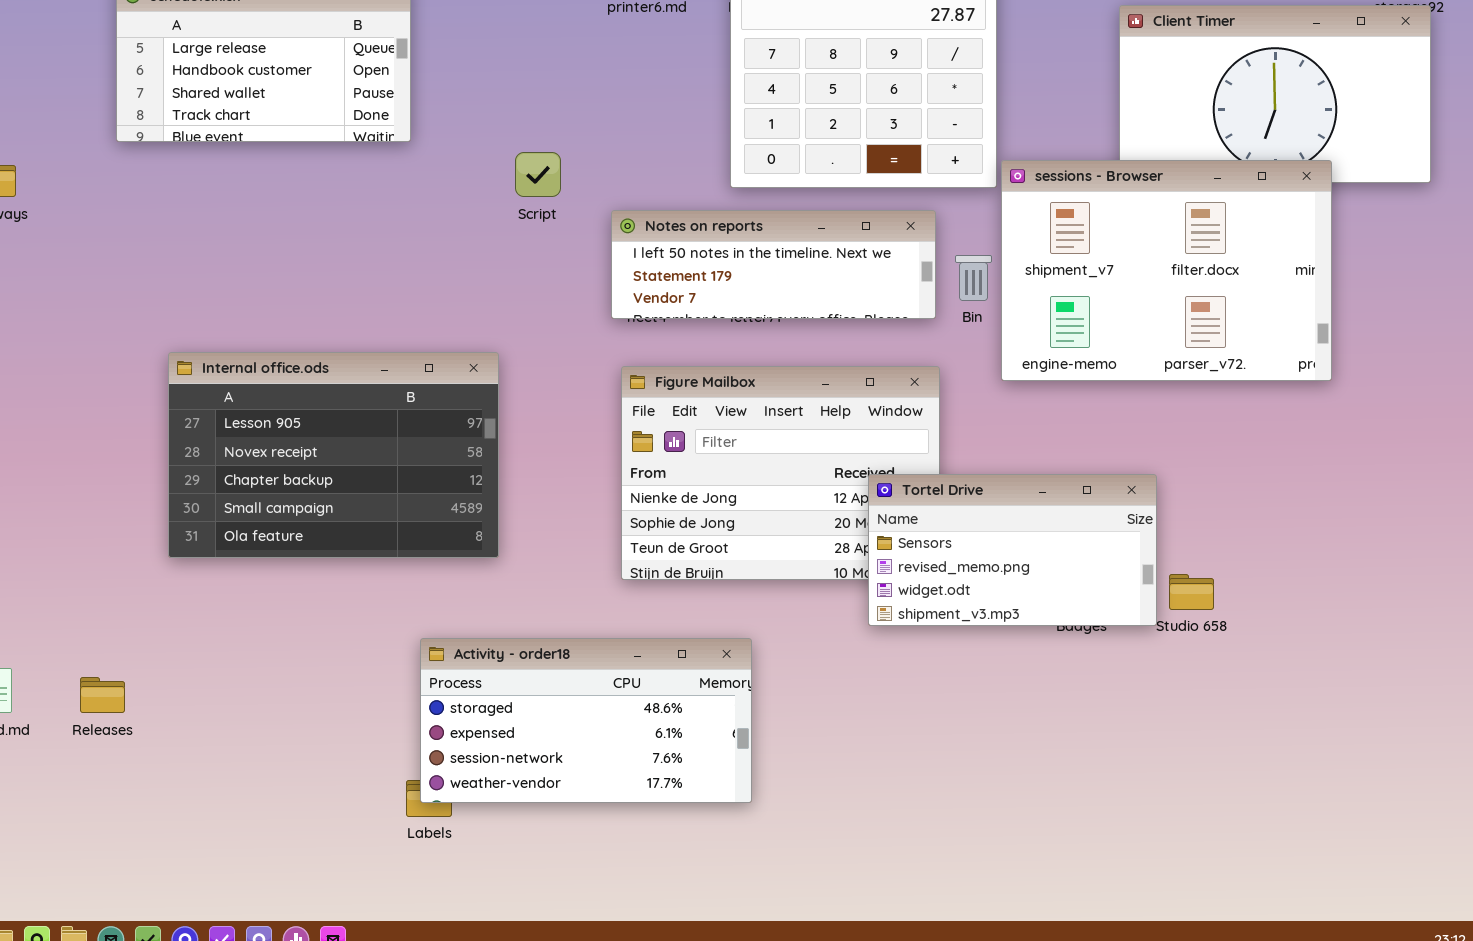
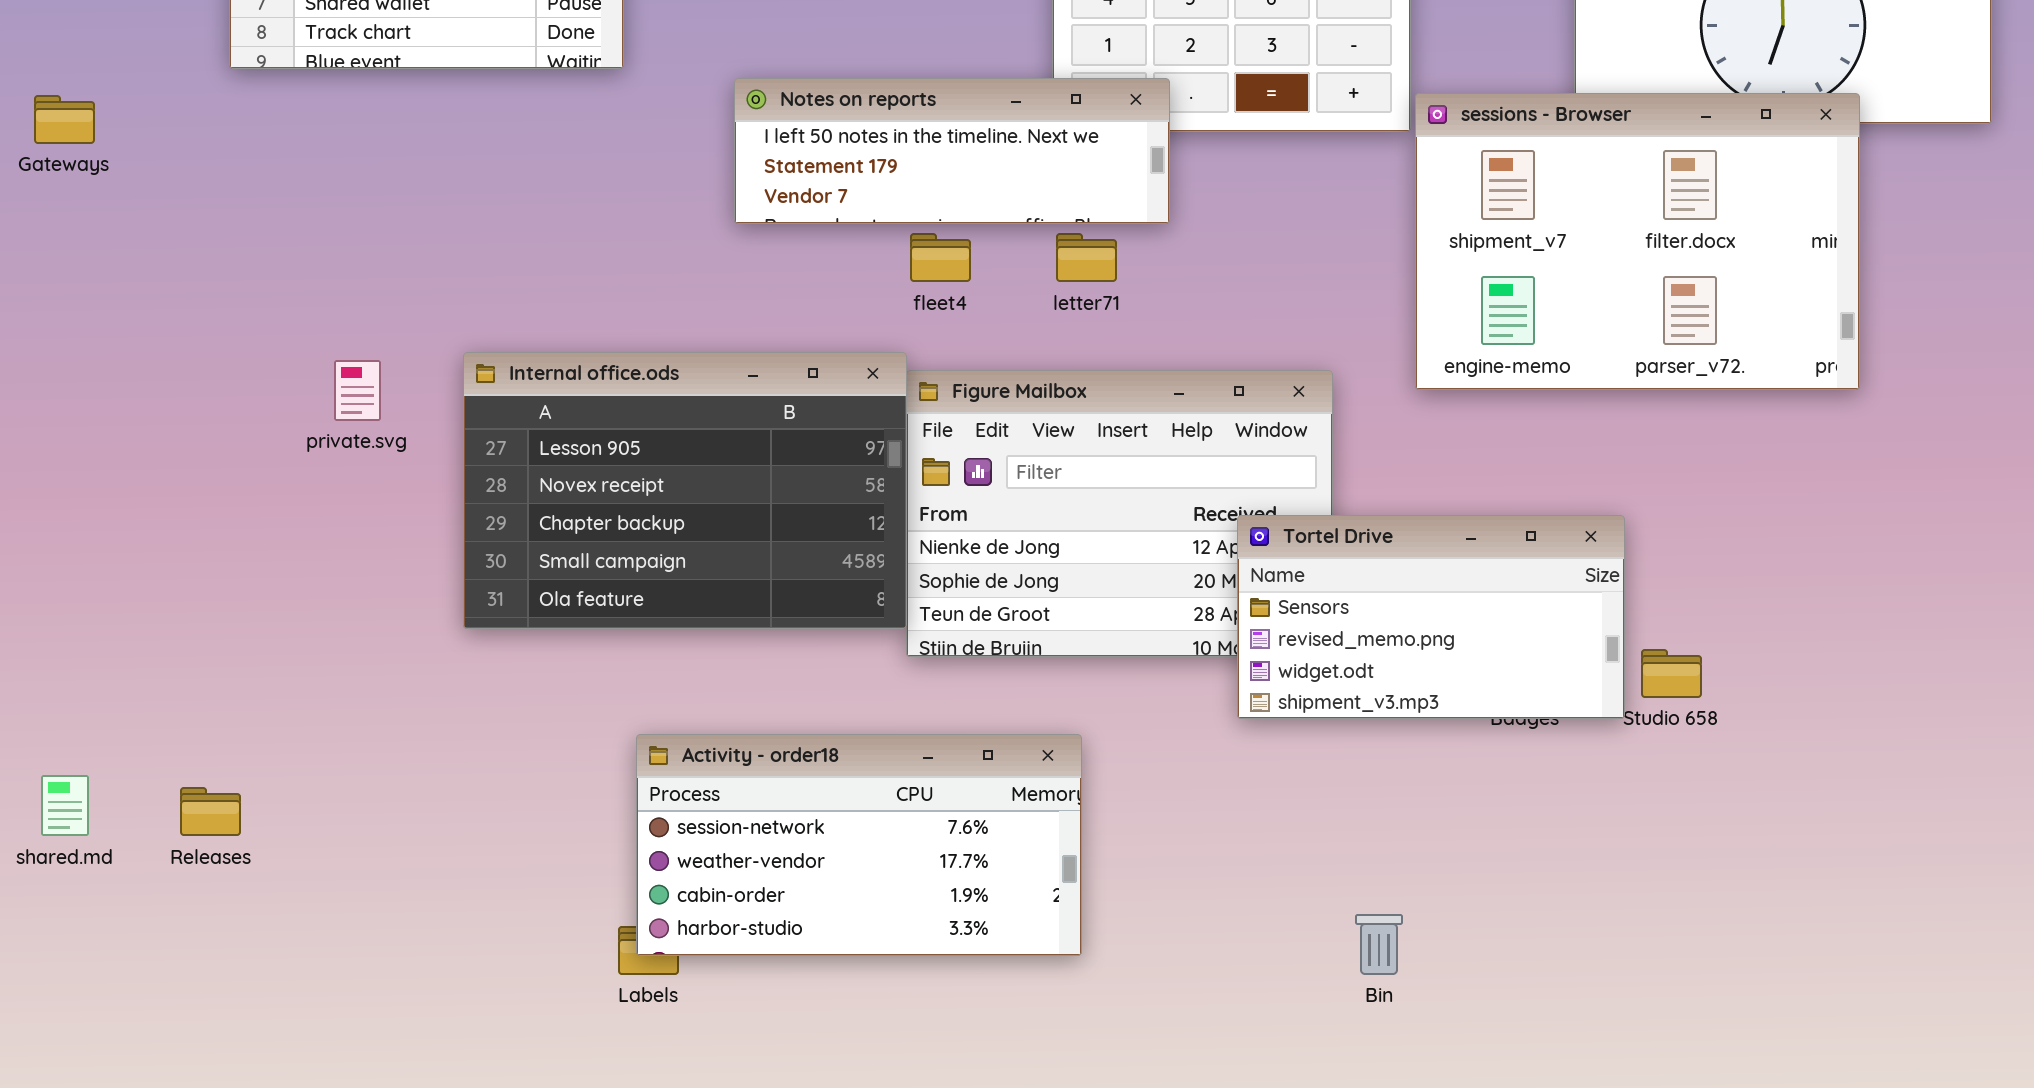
Notes on reports: [611,210,936,319] -> [734,78,1170,224], moved
Bin: [955,255,992,301] -> [1355,914,1403,975], moved
Internal office.ods: [168,352,499,558] -> [463,352,907,629], moved
Activity - order18: [420,638,752,803] -> [636,734,1082,956], scrolled down 2 rows

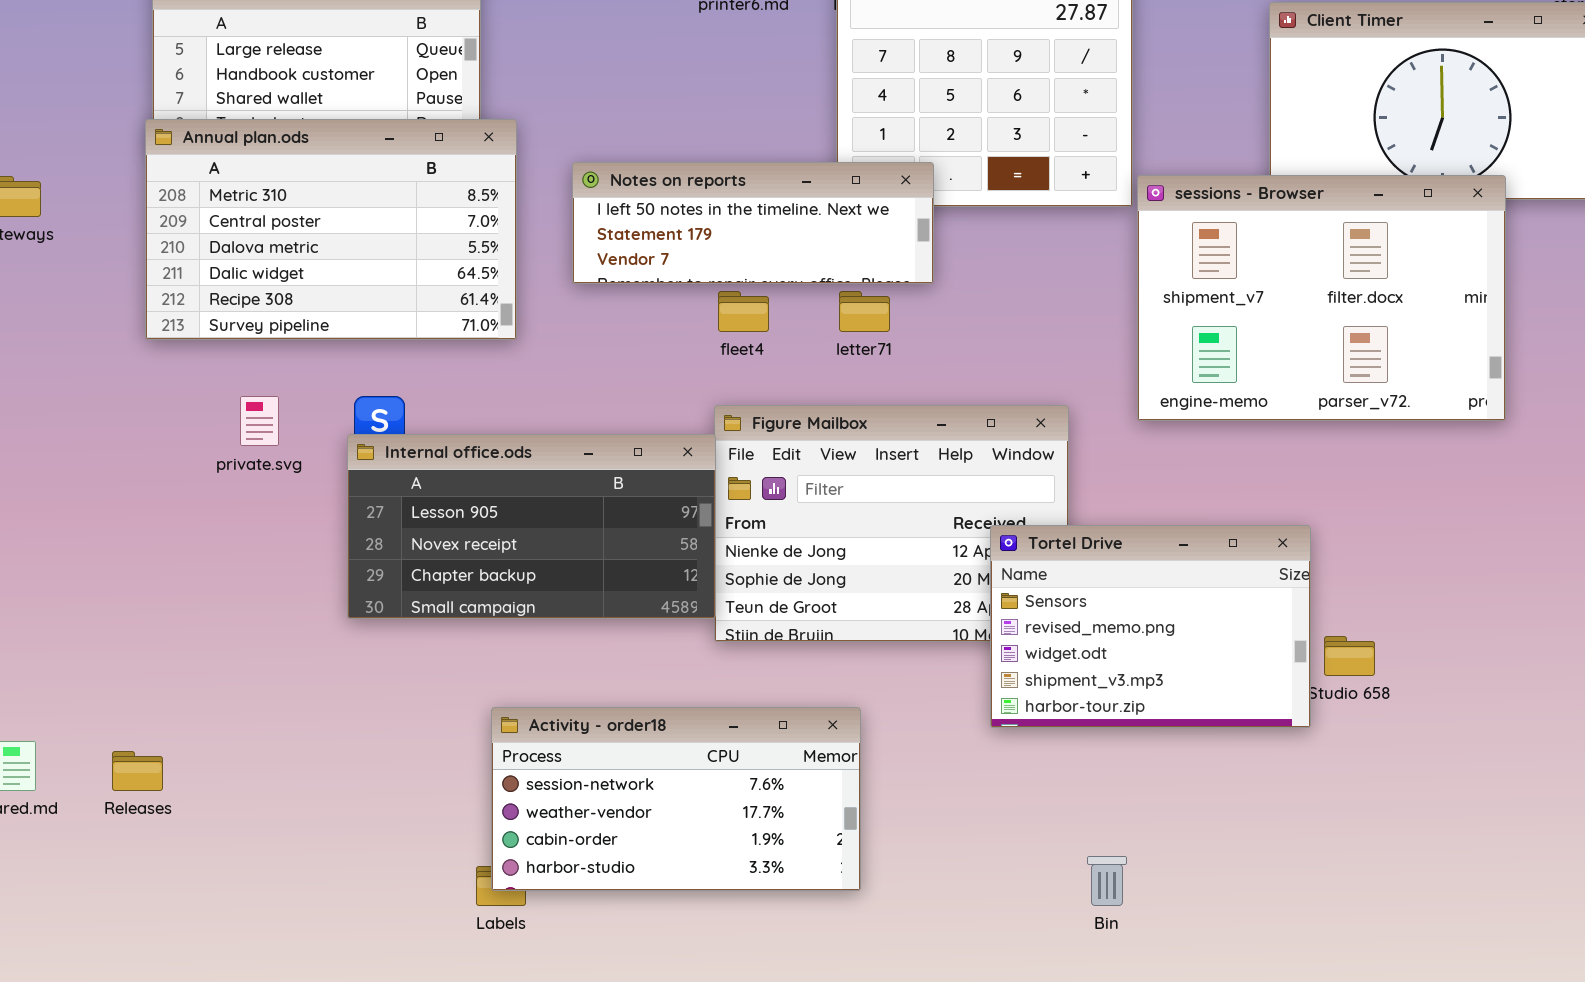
Annual plan.ods: none -> [145,119,517,340], opened
Internal office.ods: [463,352,907,629] -> [347,434,716,619], resized
Tortel Drive: [1237,515,1625,719] -> [990,525,1311,728], resized

